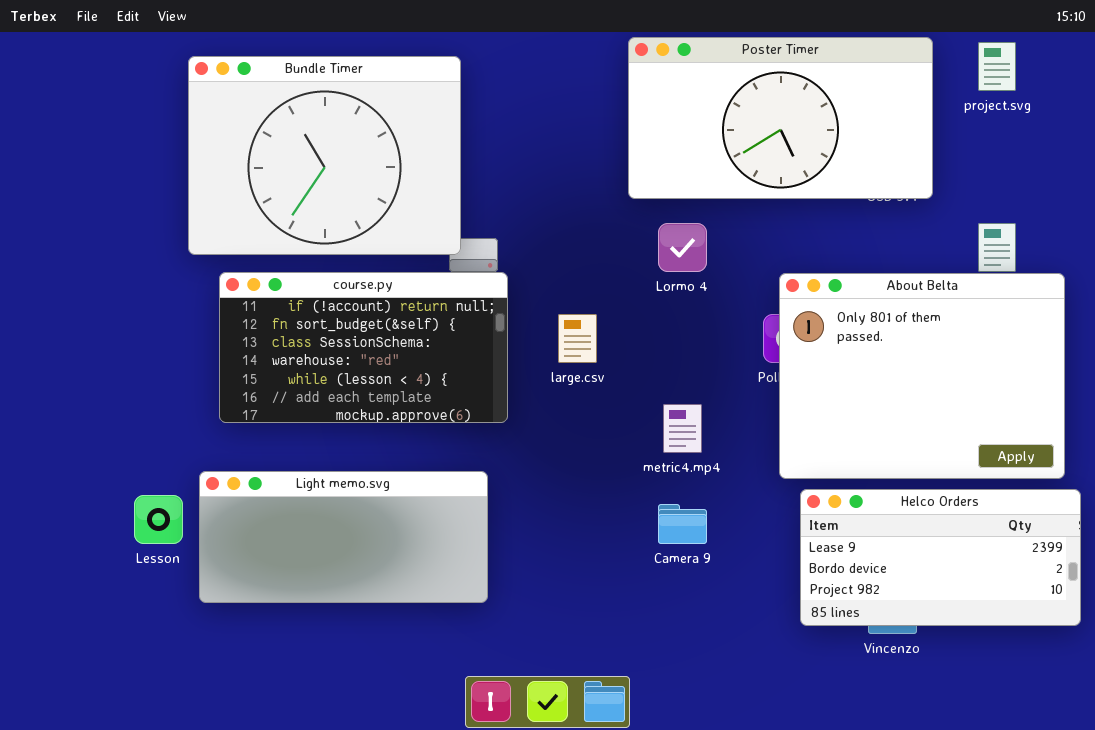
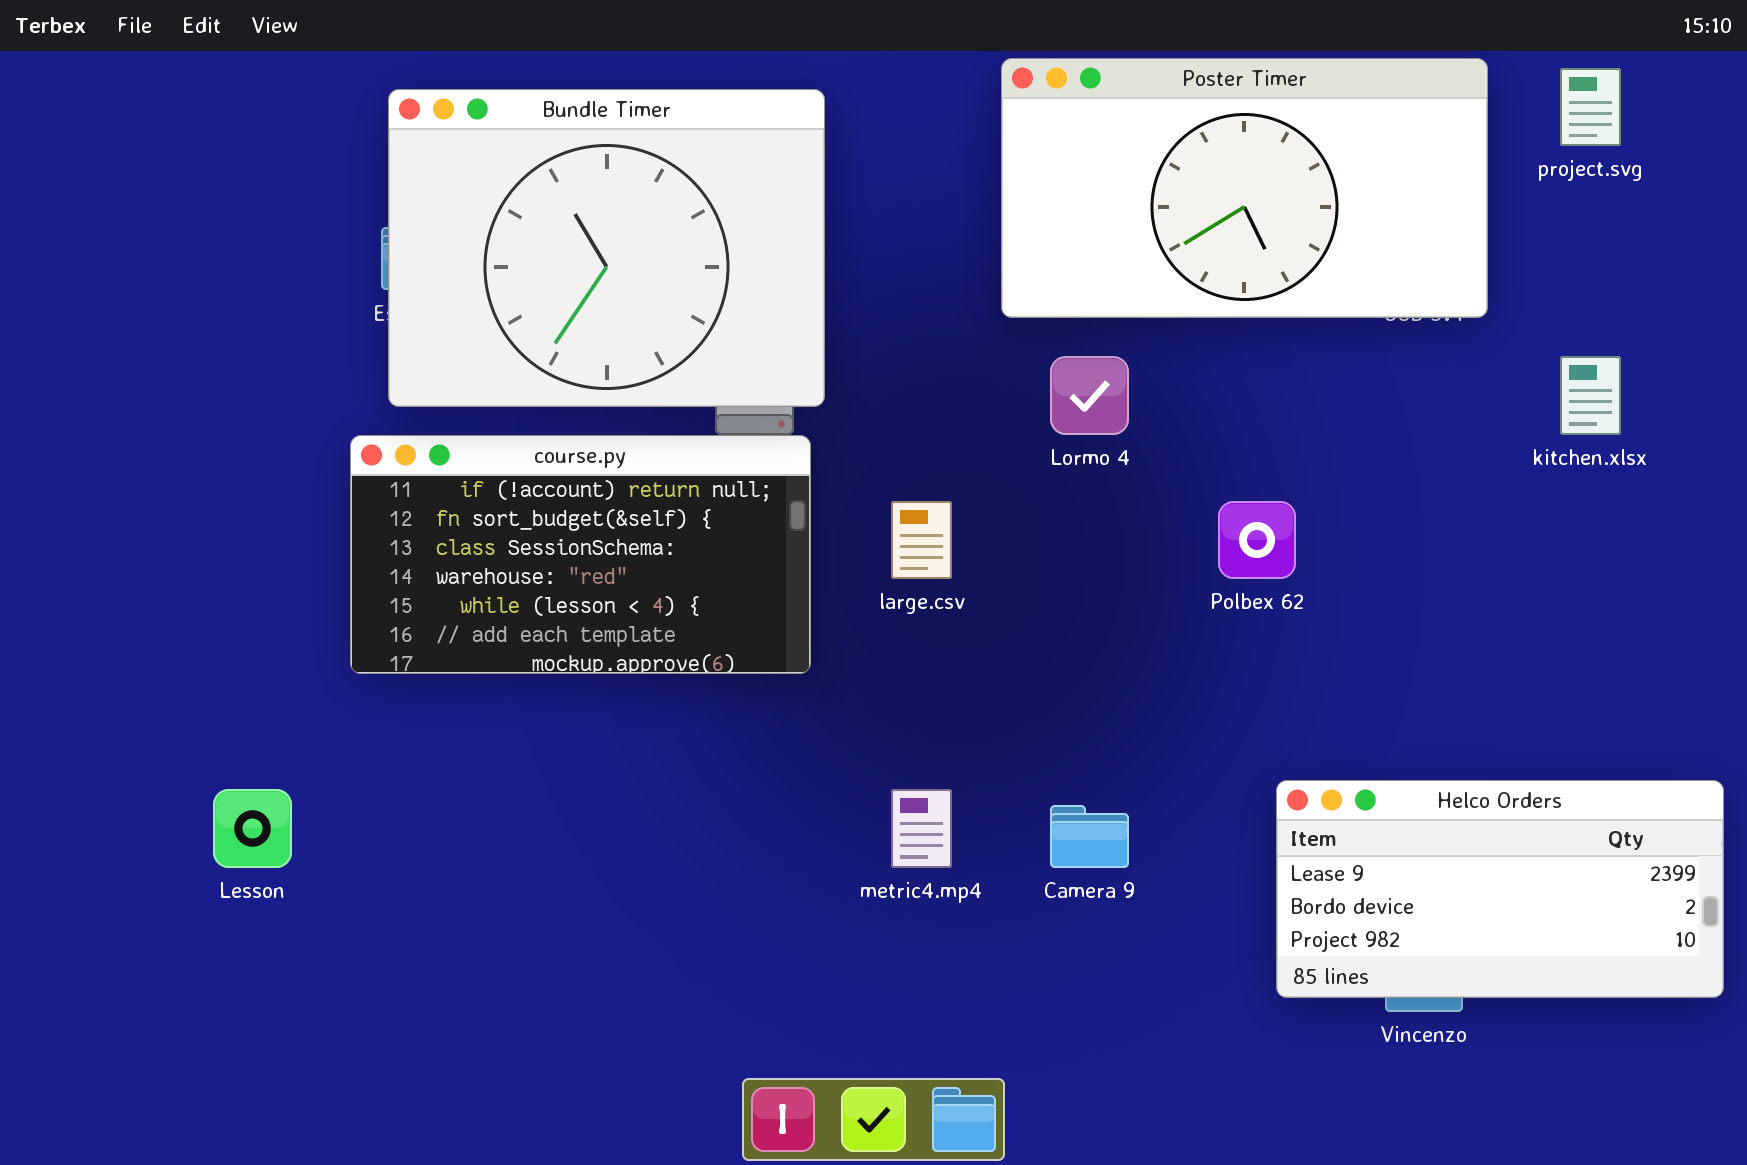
Bundle Timer: [188,56,461,255] -> [388,89,825,407], moved
About Belta: [779,273,1065,479] -> none, closed
metric4.mp4: [663,404,702,453] -> [891,789,952,868], moved
Light memo.svg: [199,471,488,603] -> none, closed

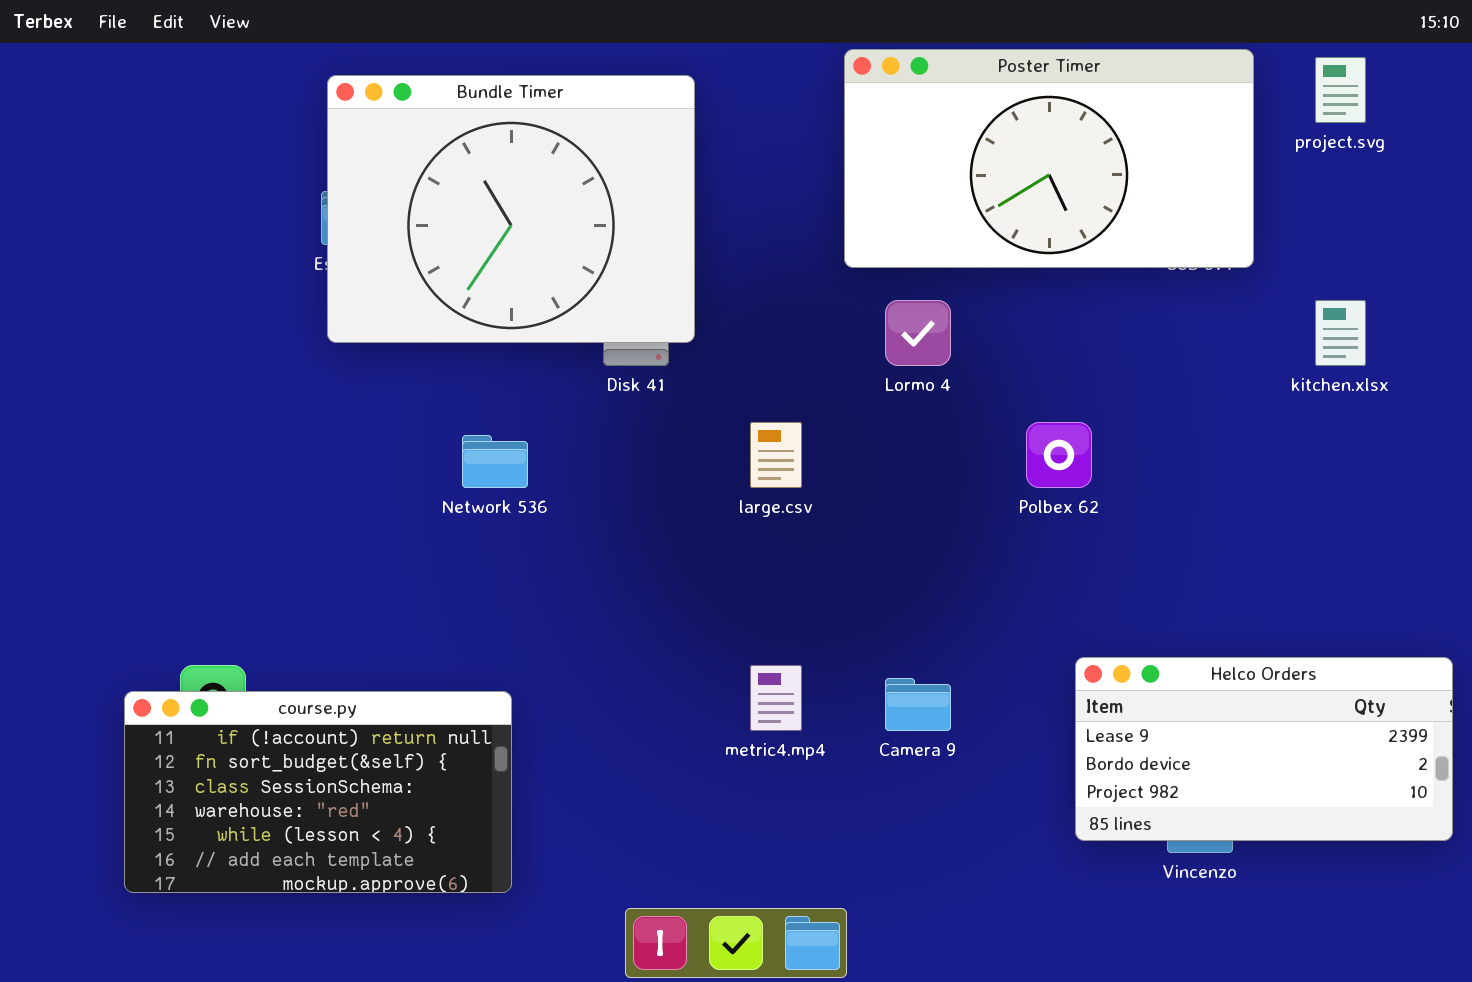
course.py: [350,435,811,674] -> [124,691,512,893], moved

